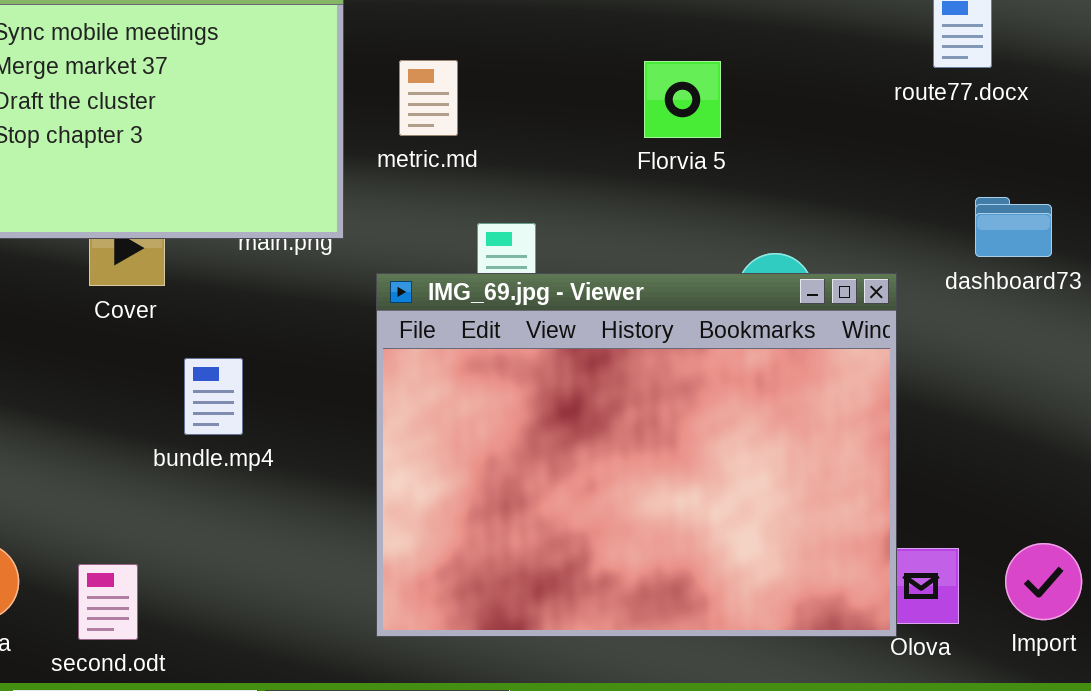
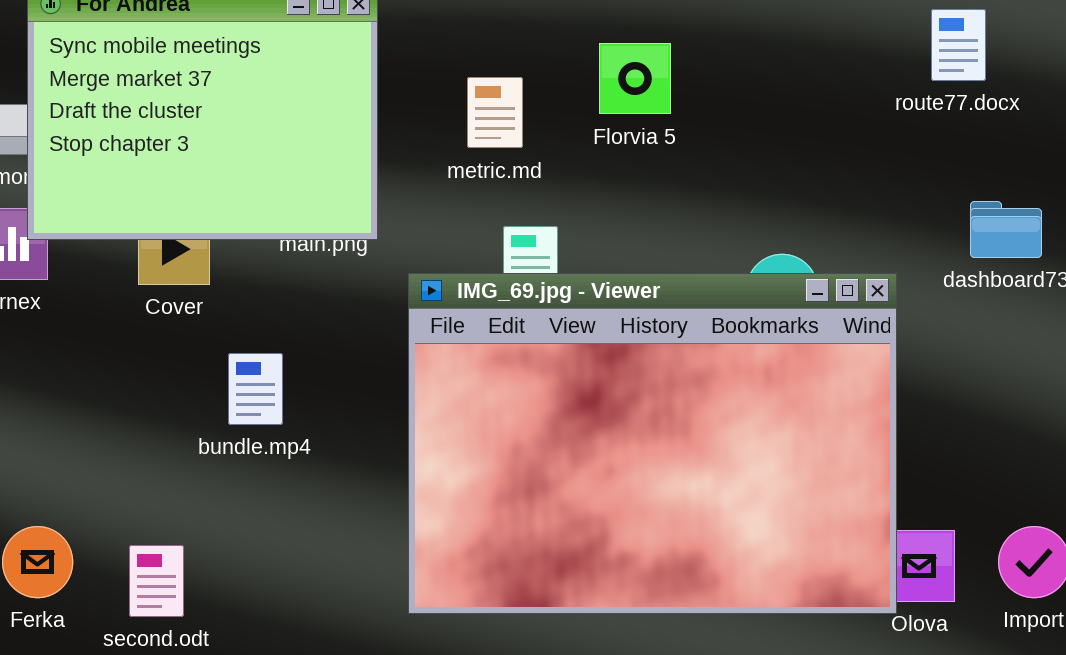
metric.md: [399,60,458,136] -> [467,77,523,148], moved
Florvia 5: [644,61,721,138] -> [599,43,671,114], moved

